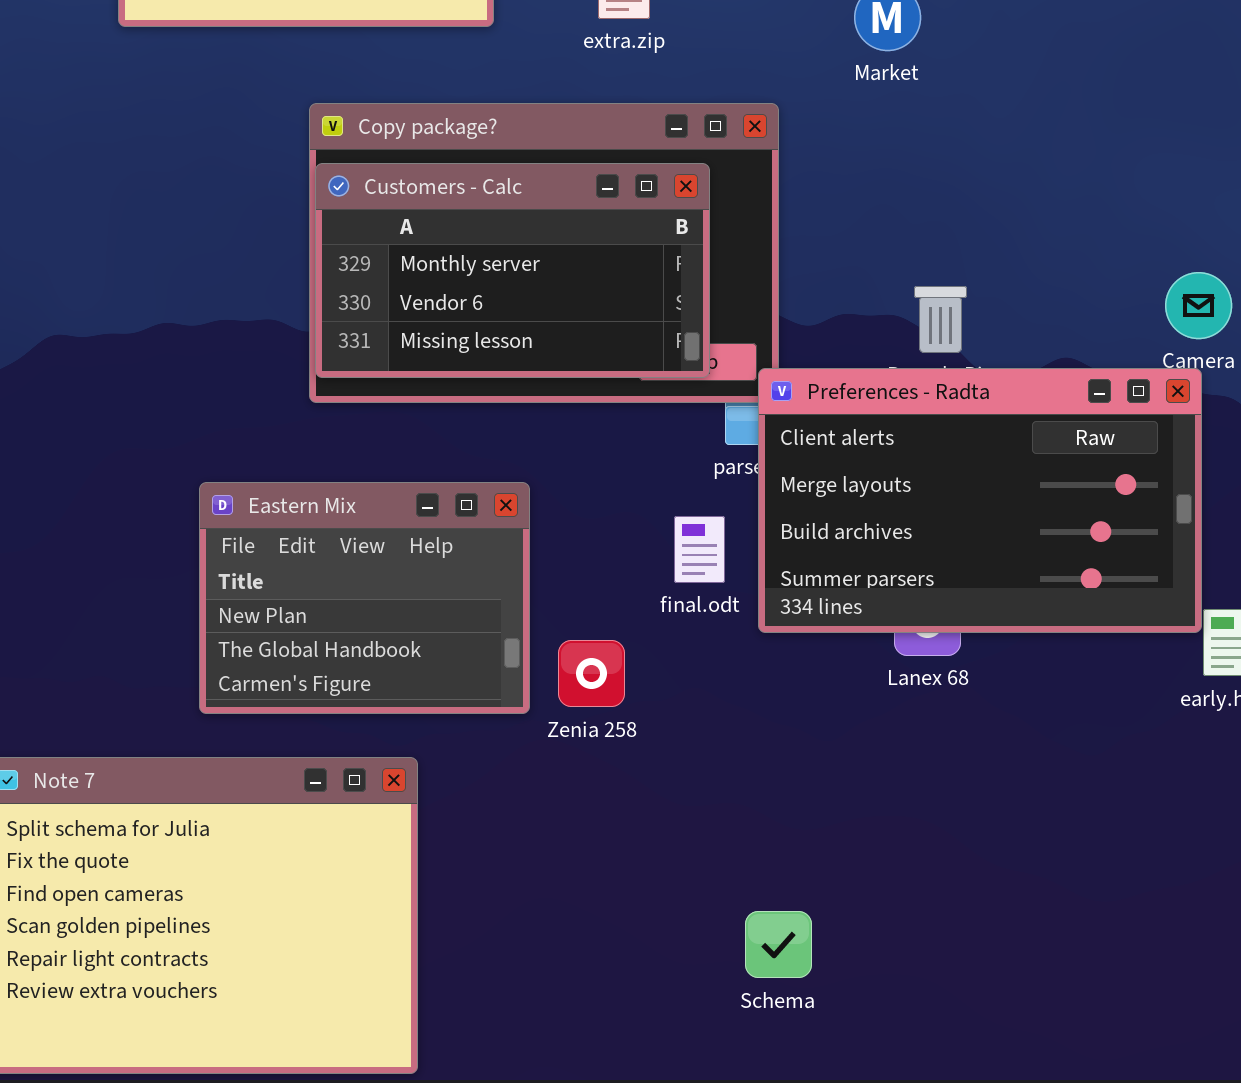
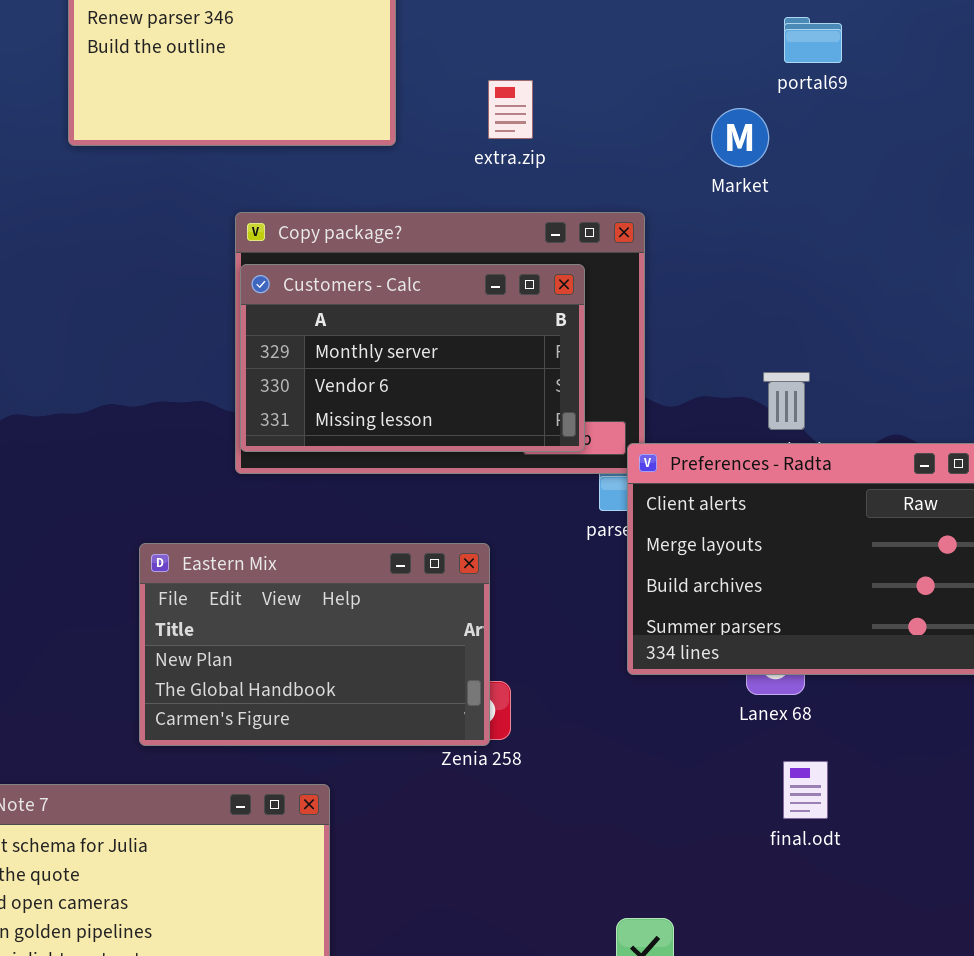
Eastern Mix: [199,482,530,714] -> [139,543,490,746], resized
final.odt: [674,516,725,583] -> [783,761,828,819], moved

